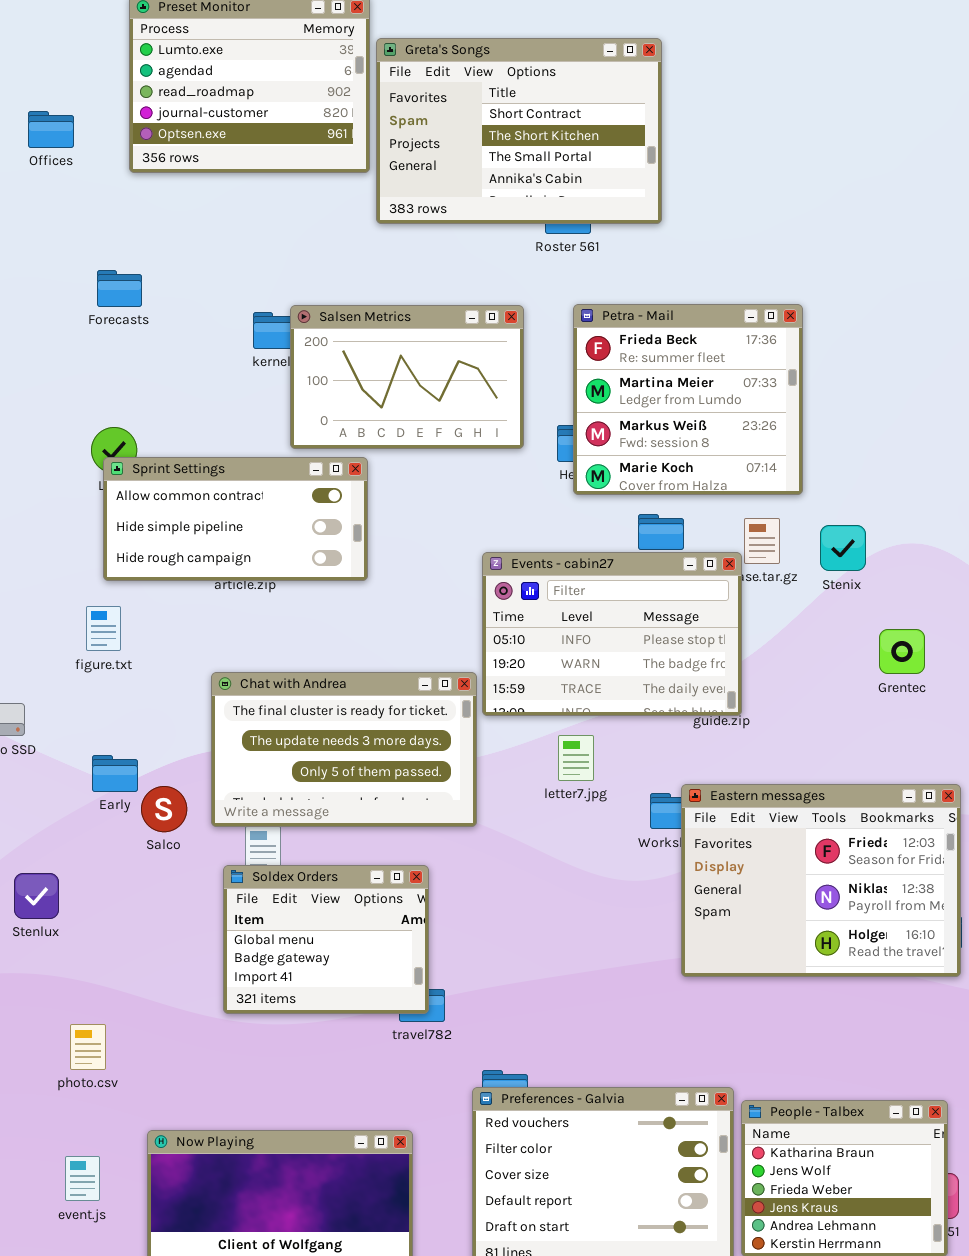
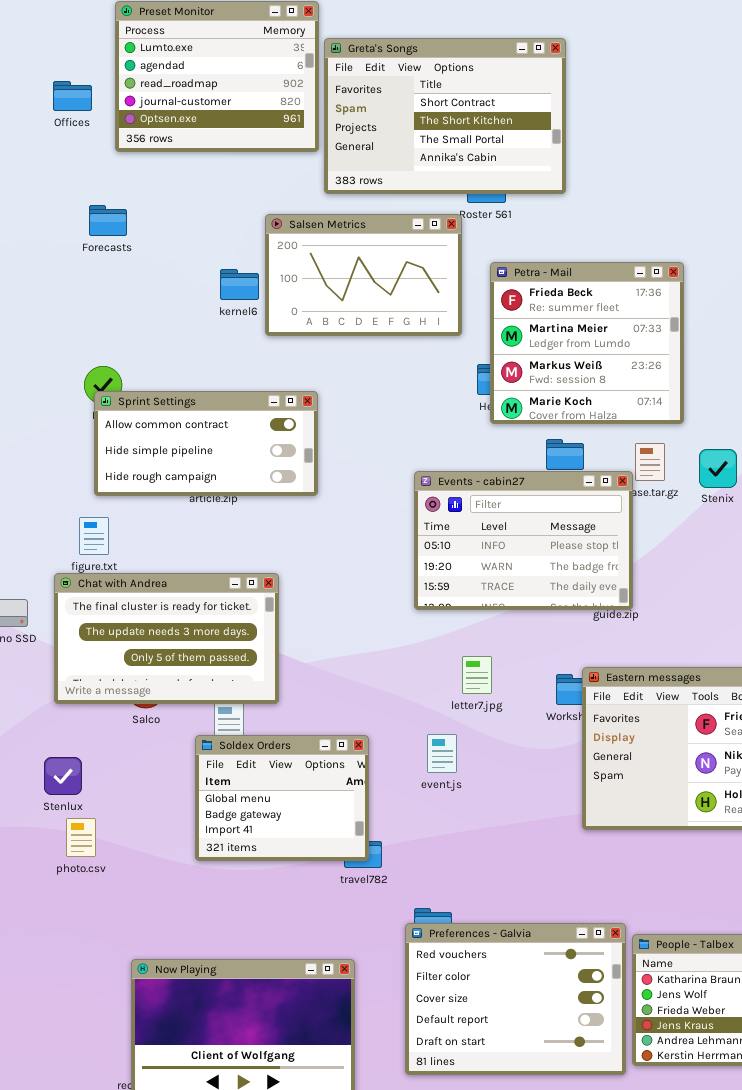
Offices: [28,111,74,148] -> [53,81,92,111], moved
Forecasts: [97,270,142,307] -> [89,205,127,236], moved
Salsen Metrics: [290,305,524,449] -> [265,214,462,336], moved
Chat with Andrea: [211,672,477,827] -> [54,573,279,704], moved
letter7.jpg: [558,735,594,781] -> [462,656,492,694], moved
Stenlux: [14,873,59,919] -> [44,757,82,795], moved
photo.csv: [70,1024,106,1070] -> [66,818,96,857], moved
event.js: [65,1156,100,1201] -> [427,734,457,773], moved

